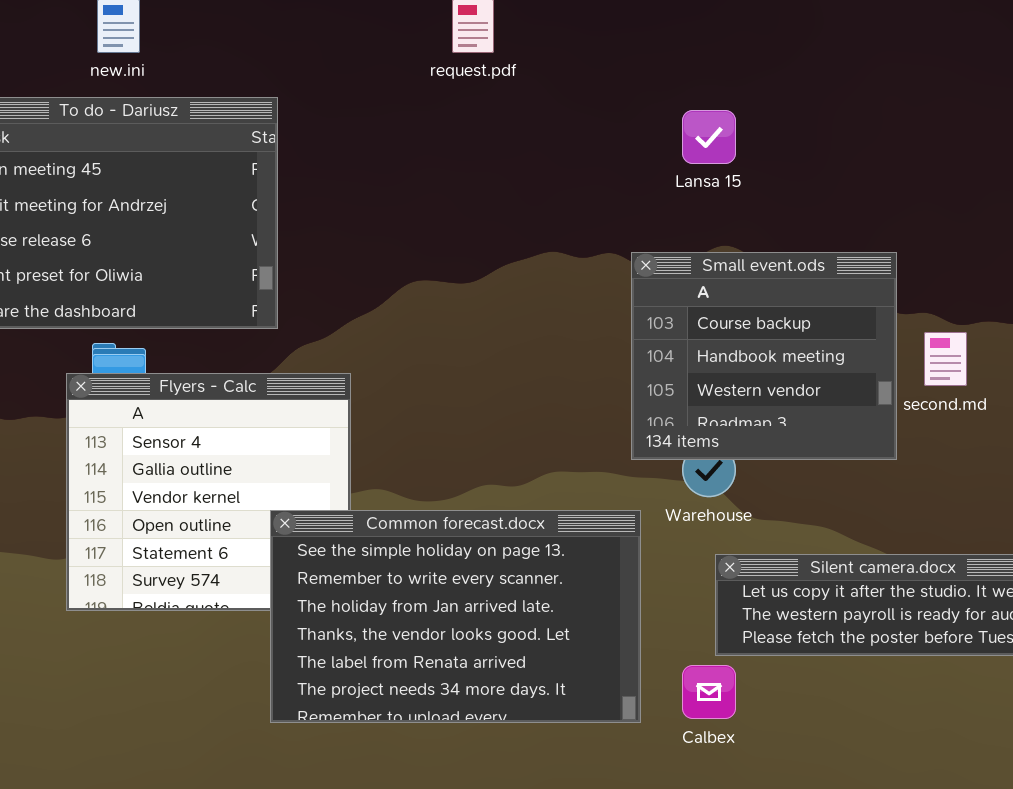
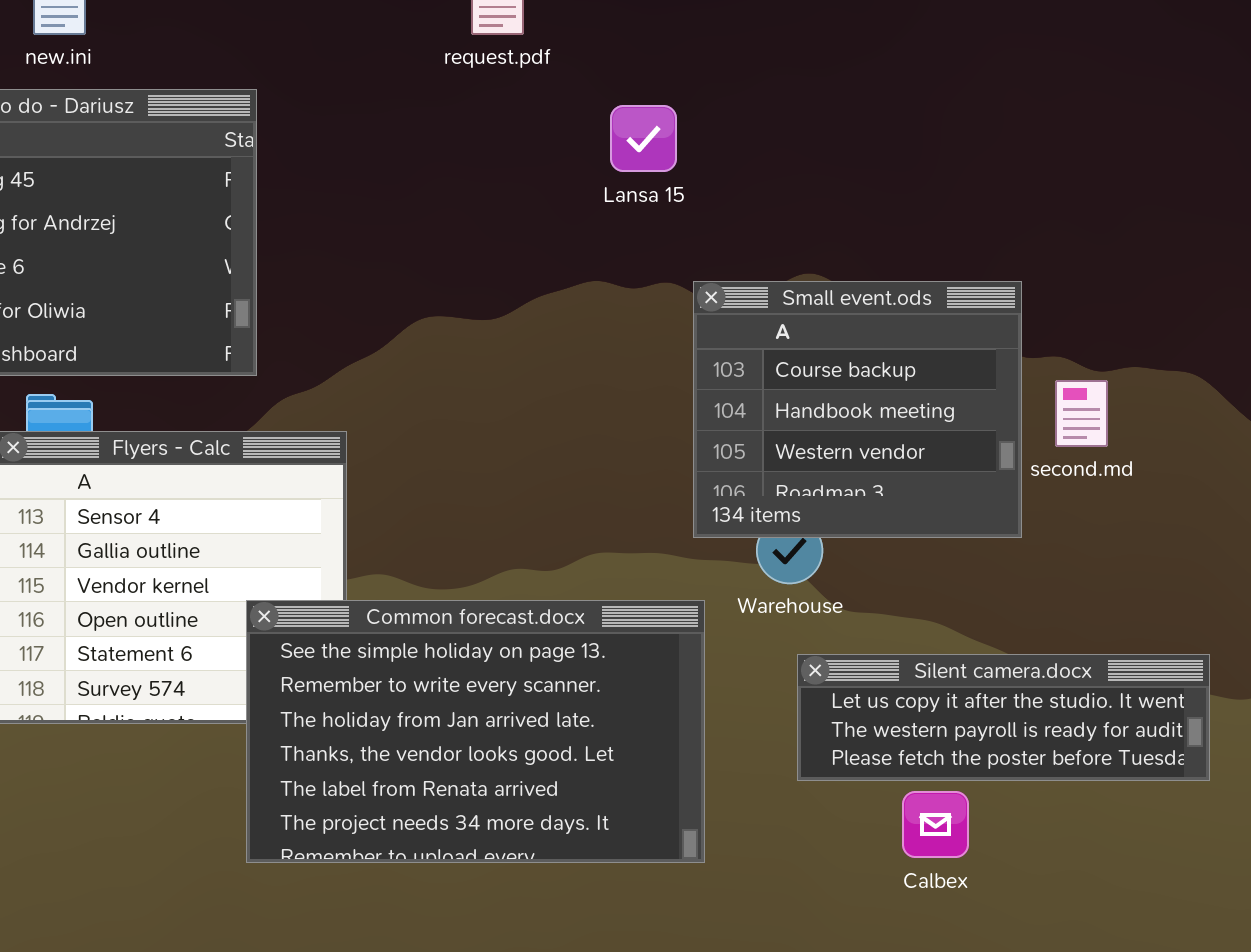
Lansa 15: [682,110,736,164] -> [610,105,677,172], moved
Calbex: [682,665,736,719] -> [902,791,969,858], moved

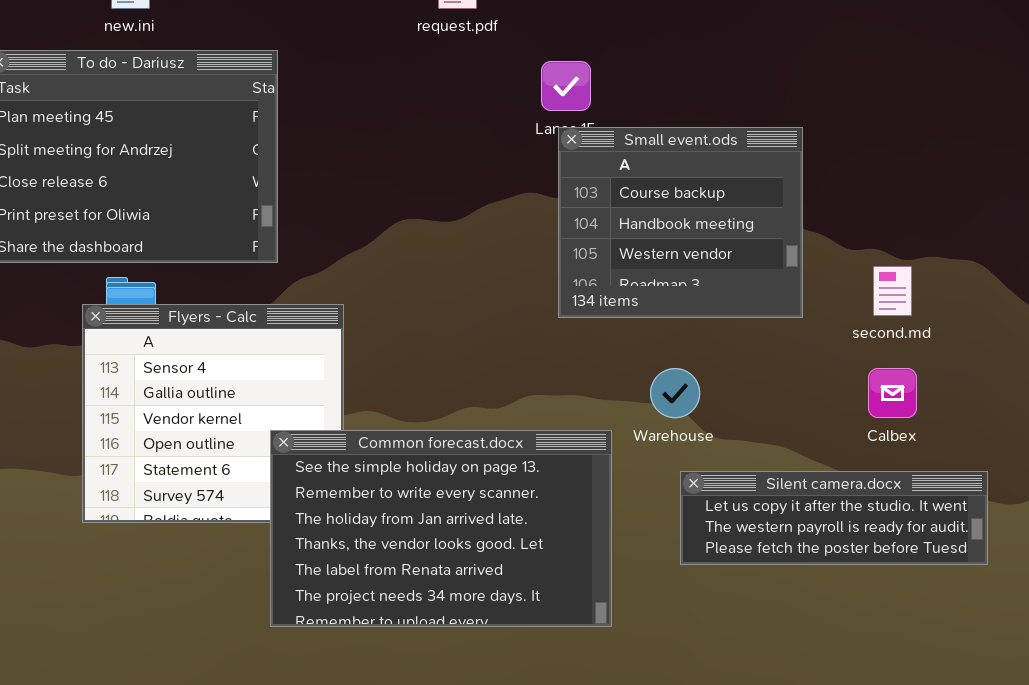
Small event.ods: [693,281,1022,538] -> [558,127,803,318], moved
Calbex: [902,791,969,858] -> [868,368,917,418], moved

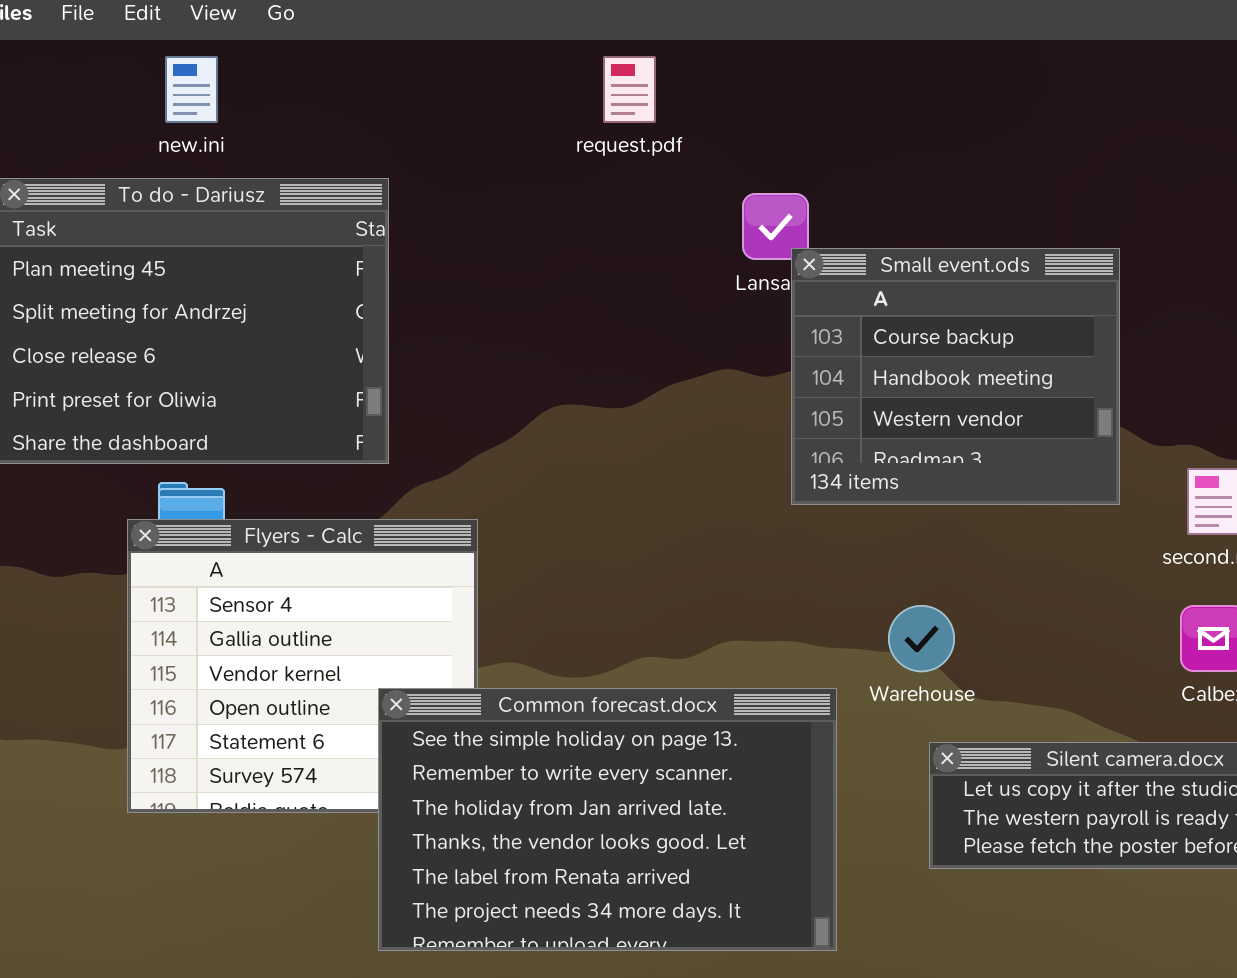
Small event.ods: [558,127,803,318] -> [791,248,1120,505], moved

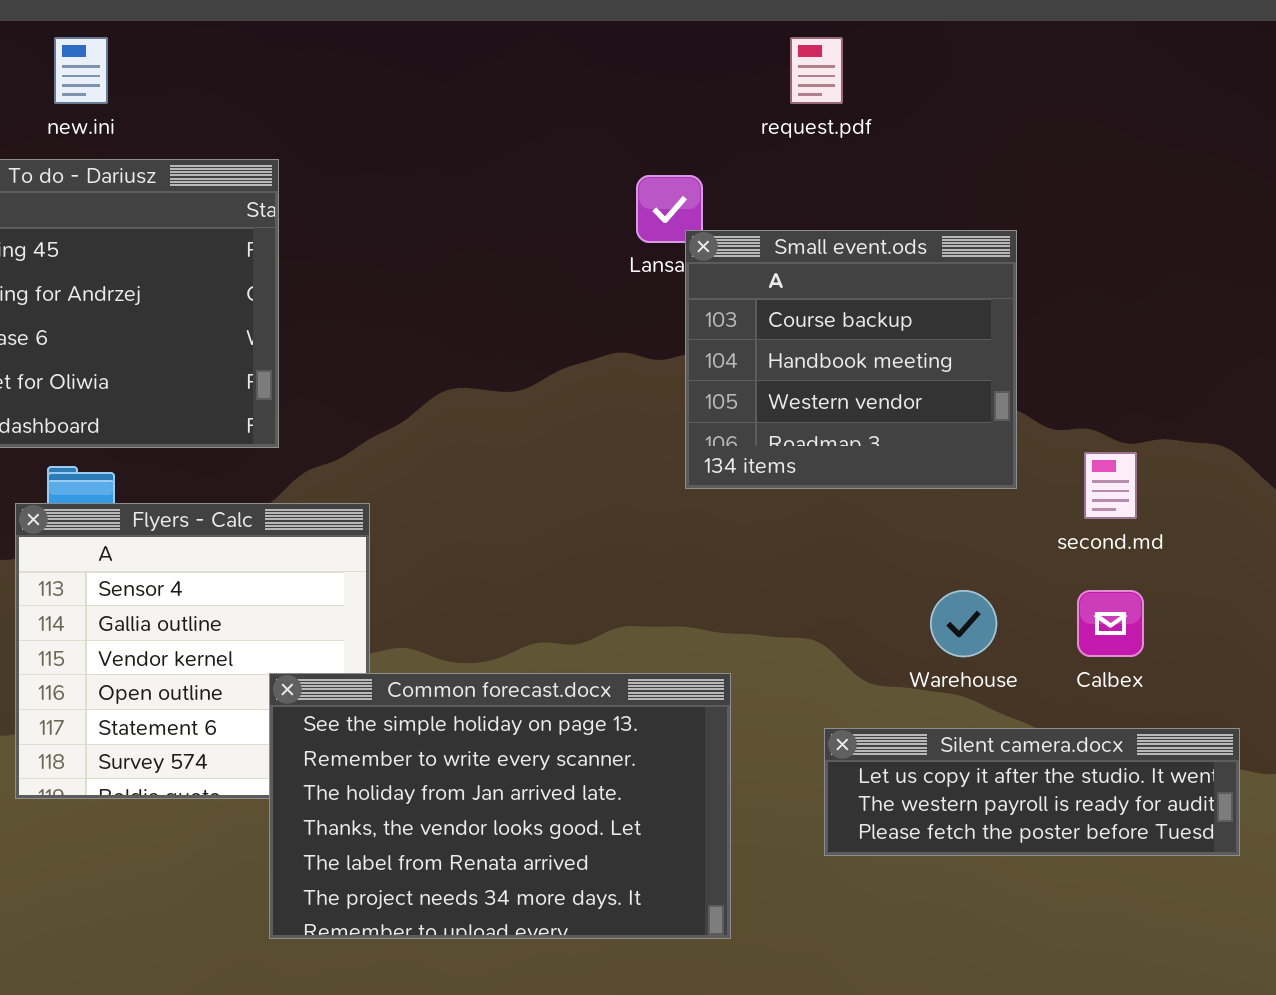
request.pdf: [603,56,656,123] -> [790,37,843,104], moved
Warehouse: [888,605,955,672] -> [930,590,997,657], moved

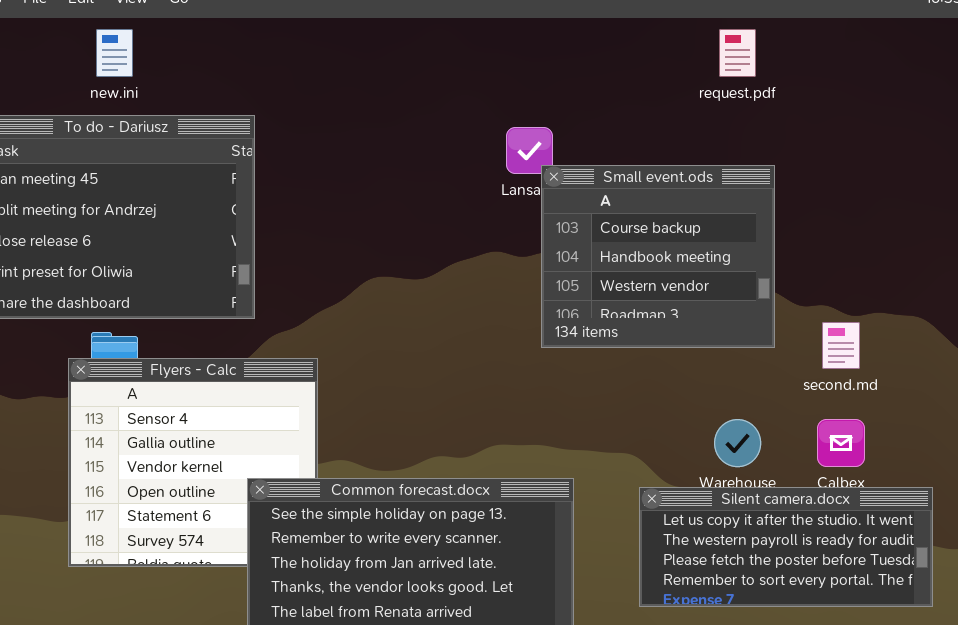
request.pdf: [790,37,843,104] -> [719,29,756,77], moved
Silent camera.docx: [824,728,1240,856] -> [639,487,933,607], resized

